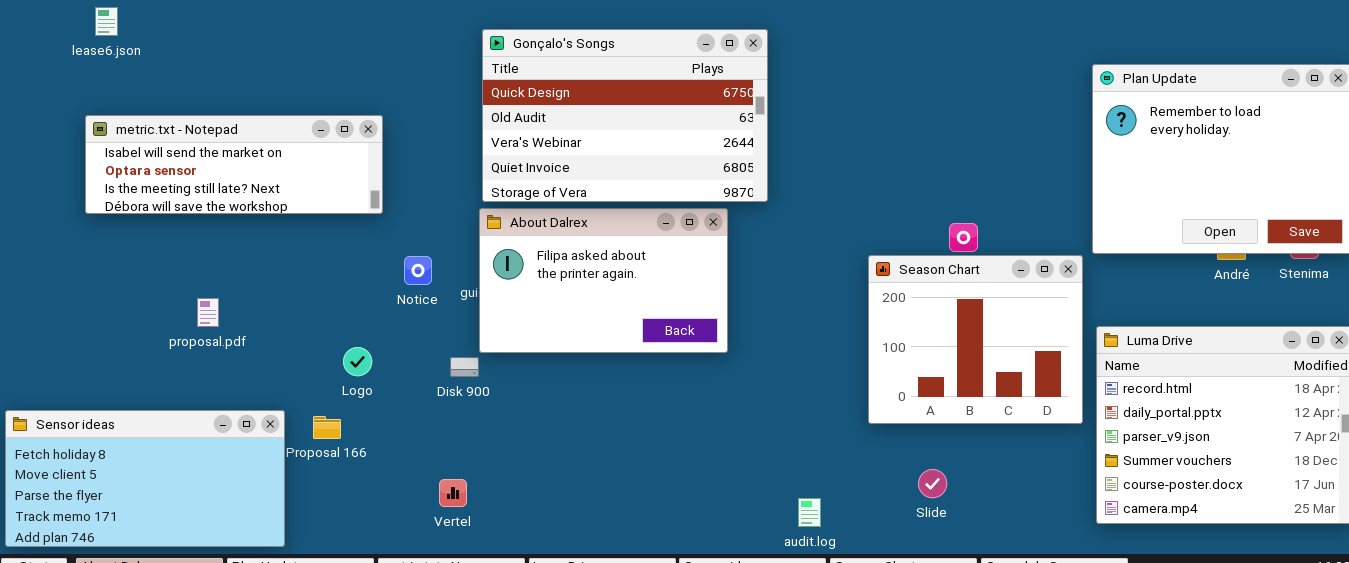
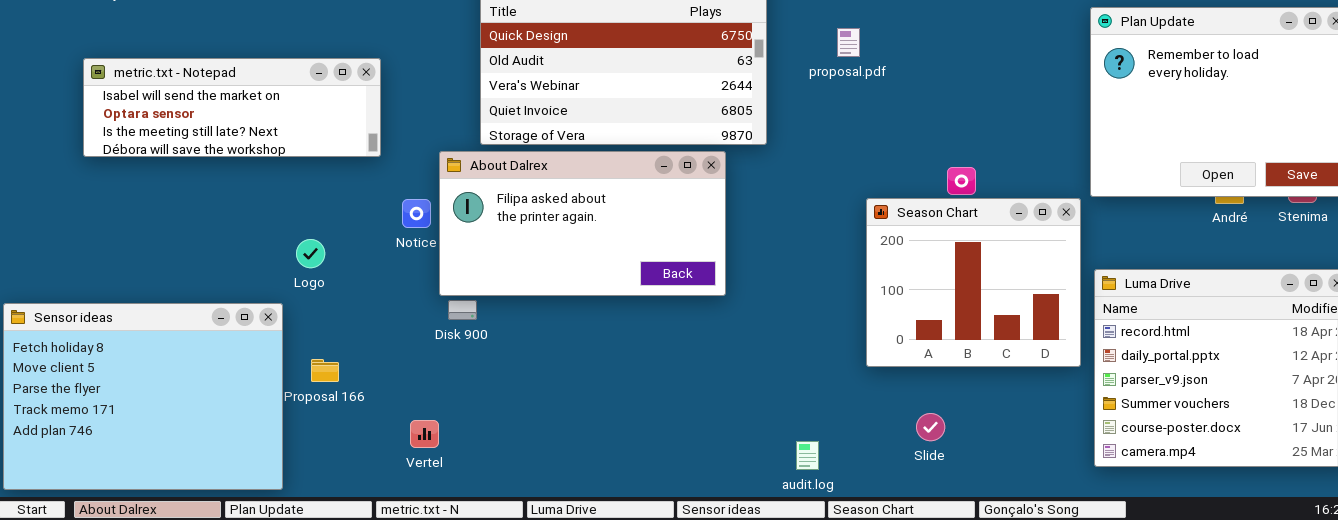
About Dalrex: [479,208,728,353] -> [439,151,726,296], resized
proposal.pdf: [197,298,219,327] -> [837,28,860,57], moved
Logo: [343,347,372,376] -> [296,239,325,268], moved
Sensor ideas: [5,410,285,547] -> [3,303,283,490], resized
Vertel: [439,479,467,507] -> [410,420,439,448], moved

